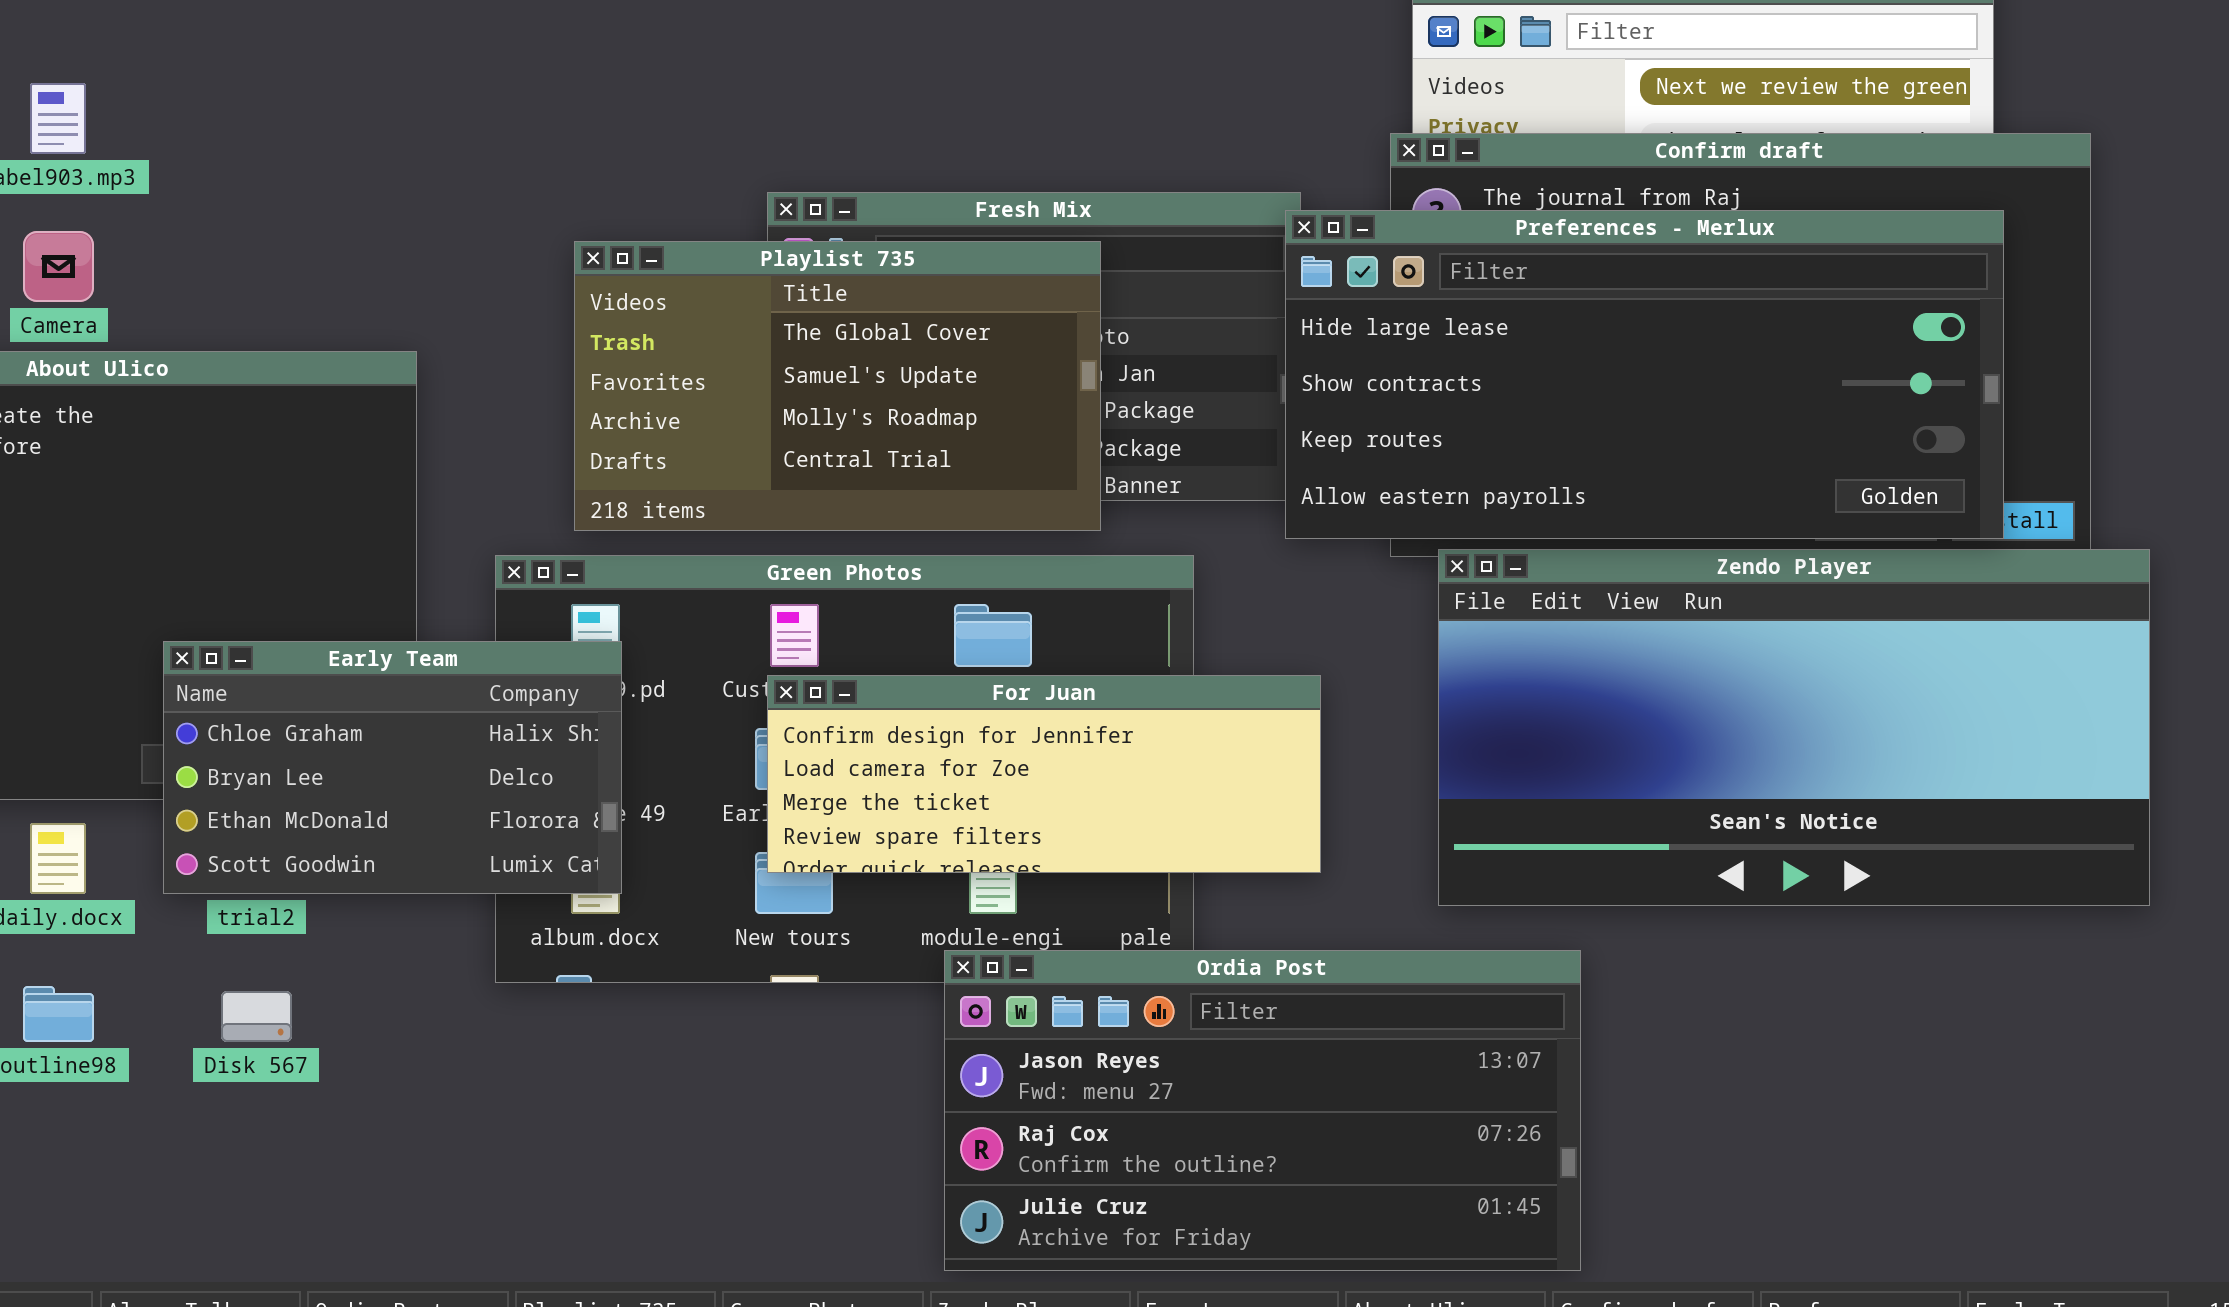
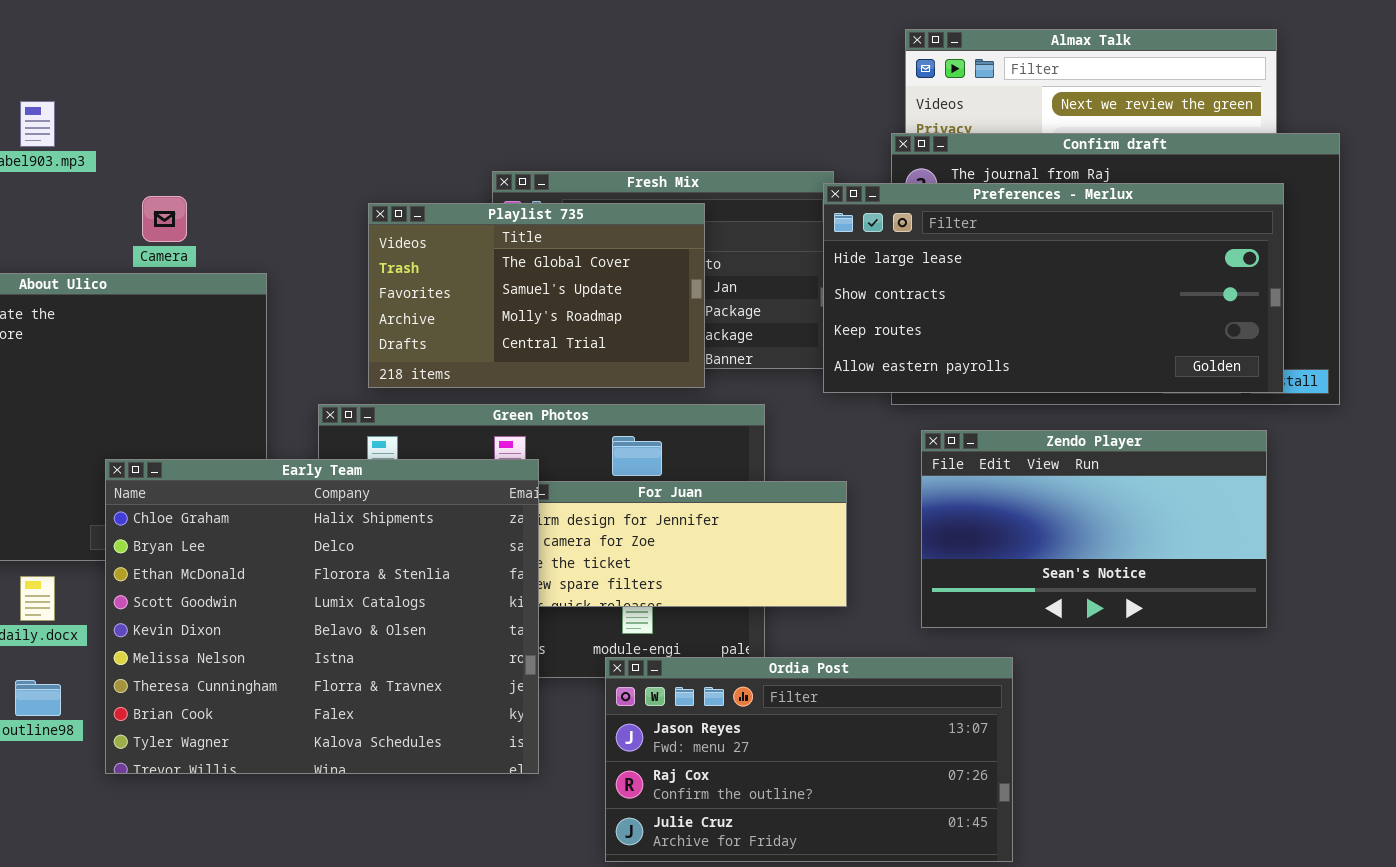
Camera: [23,231,94,302] -> [142,196,187,242], moved
Zendo Player: [1438,549,2150,906] -> [921,430,1267,628], resized
Early Team: [163,641,622,894] -> [105,459,539,774], resized

